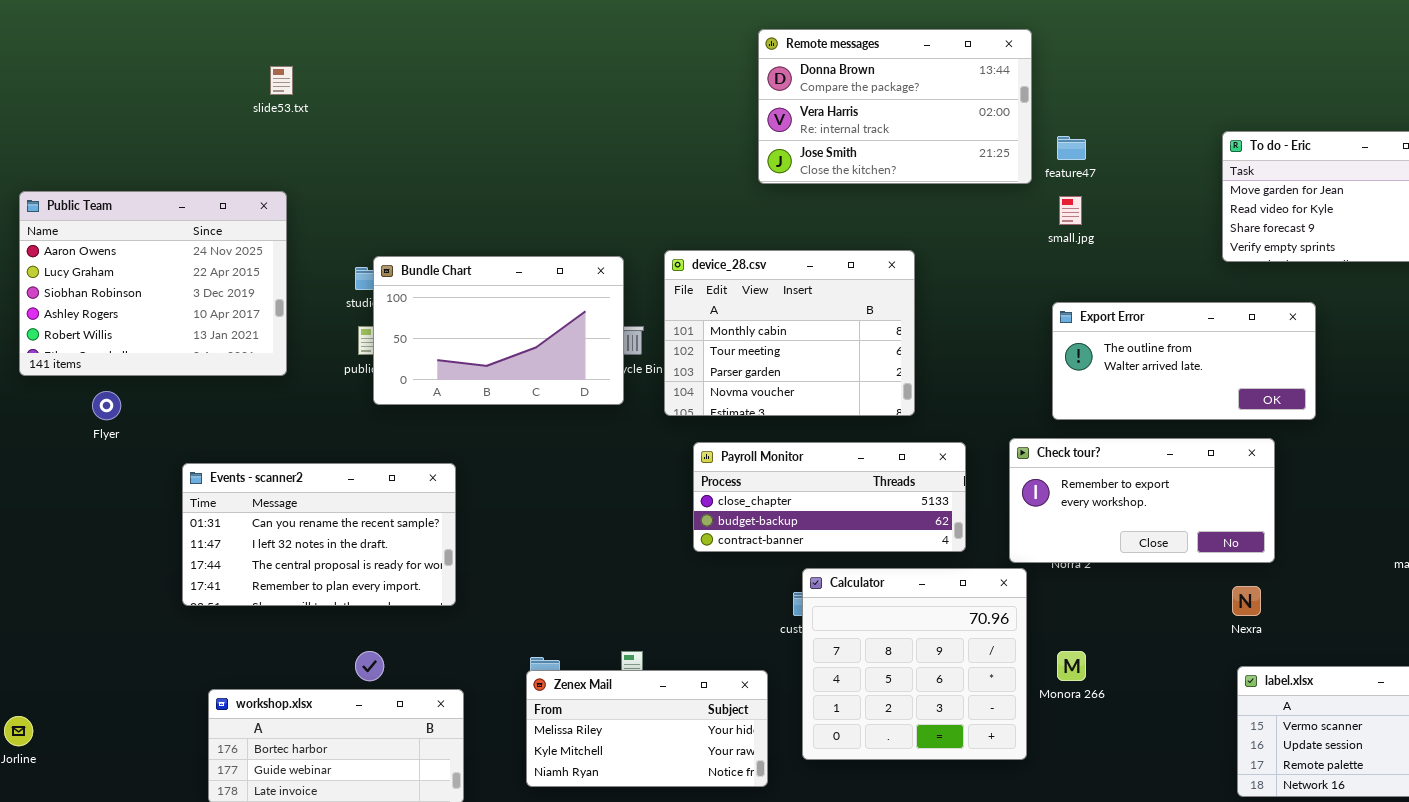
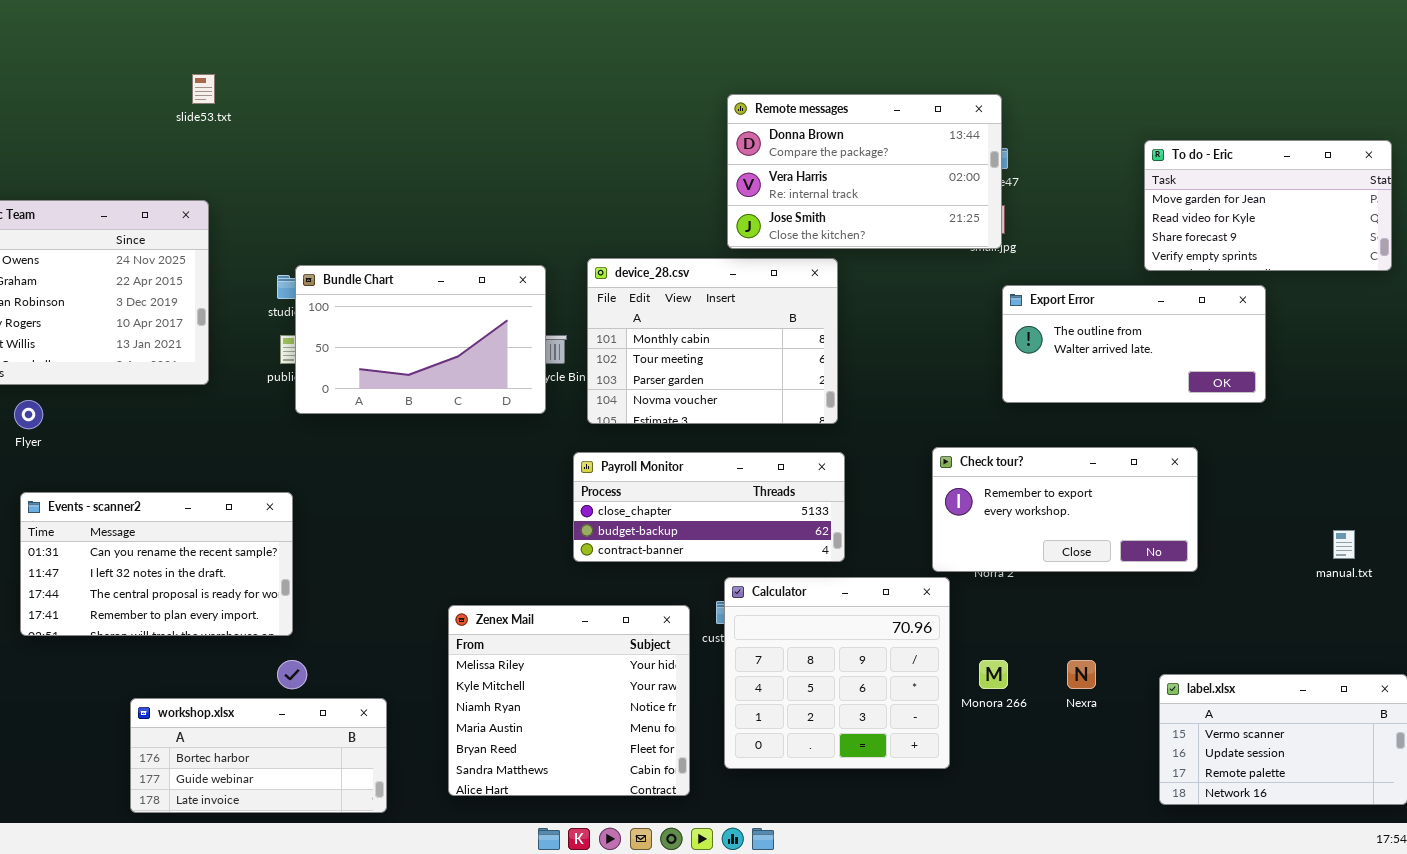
Remote messages: [758,29,1032,184] -> [727,94,1002,249], moved
Export Error: [1052,302,1316,420] -> [1002,285,1266,403], moved
Payroll Monitor: [693,442,966,552] -> [573,452,845,562], moved
Events - scanner2: [182,463,456,606] -> [20,492,293,636], moved
Nexra: [1232,586,1261,616] -> [1067,660,1096,689], moved
Zenex Mail: [526,670,768,787] -> [448,605,690,796], resized

